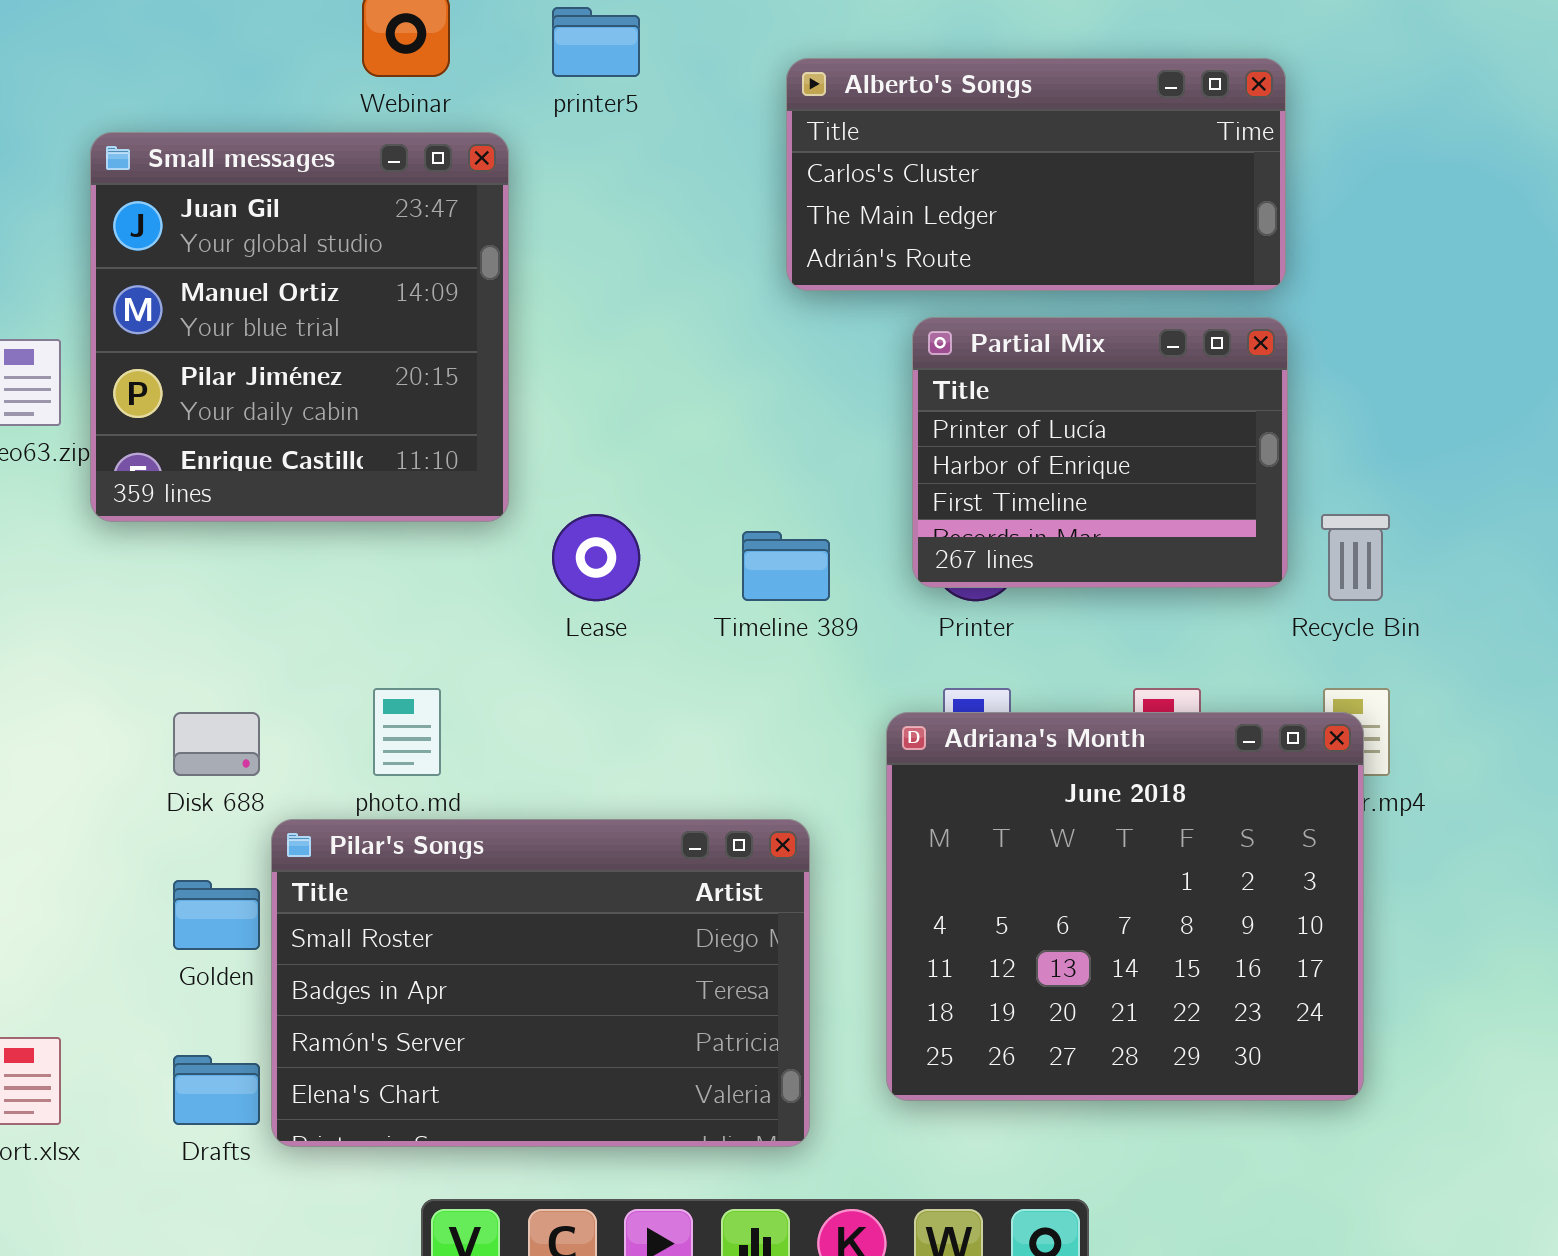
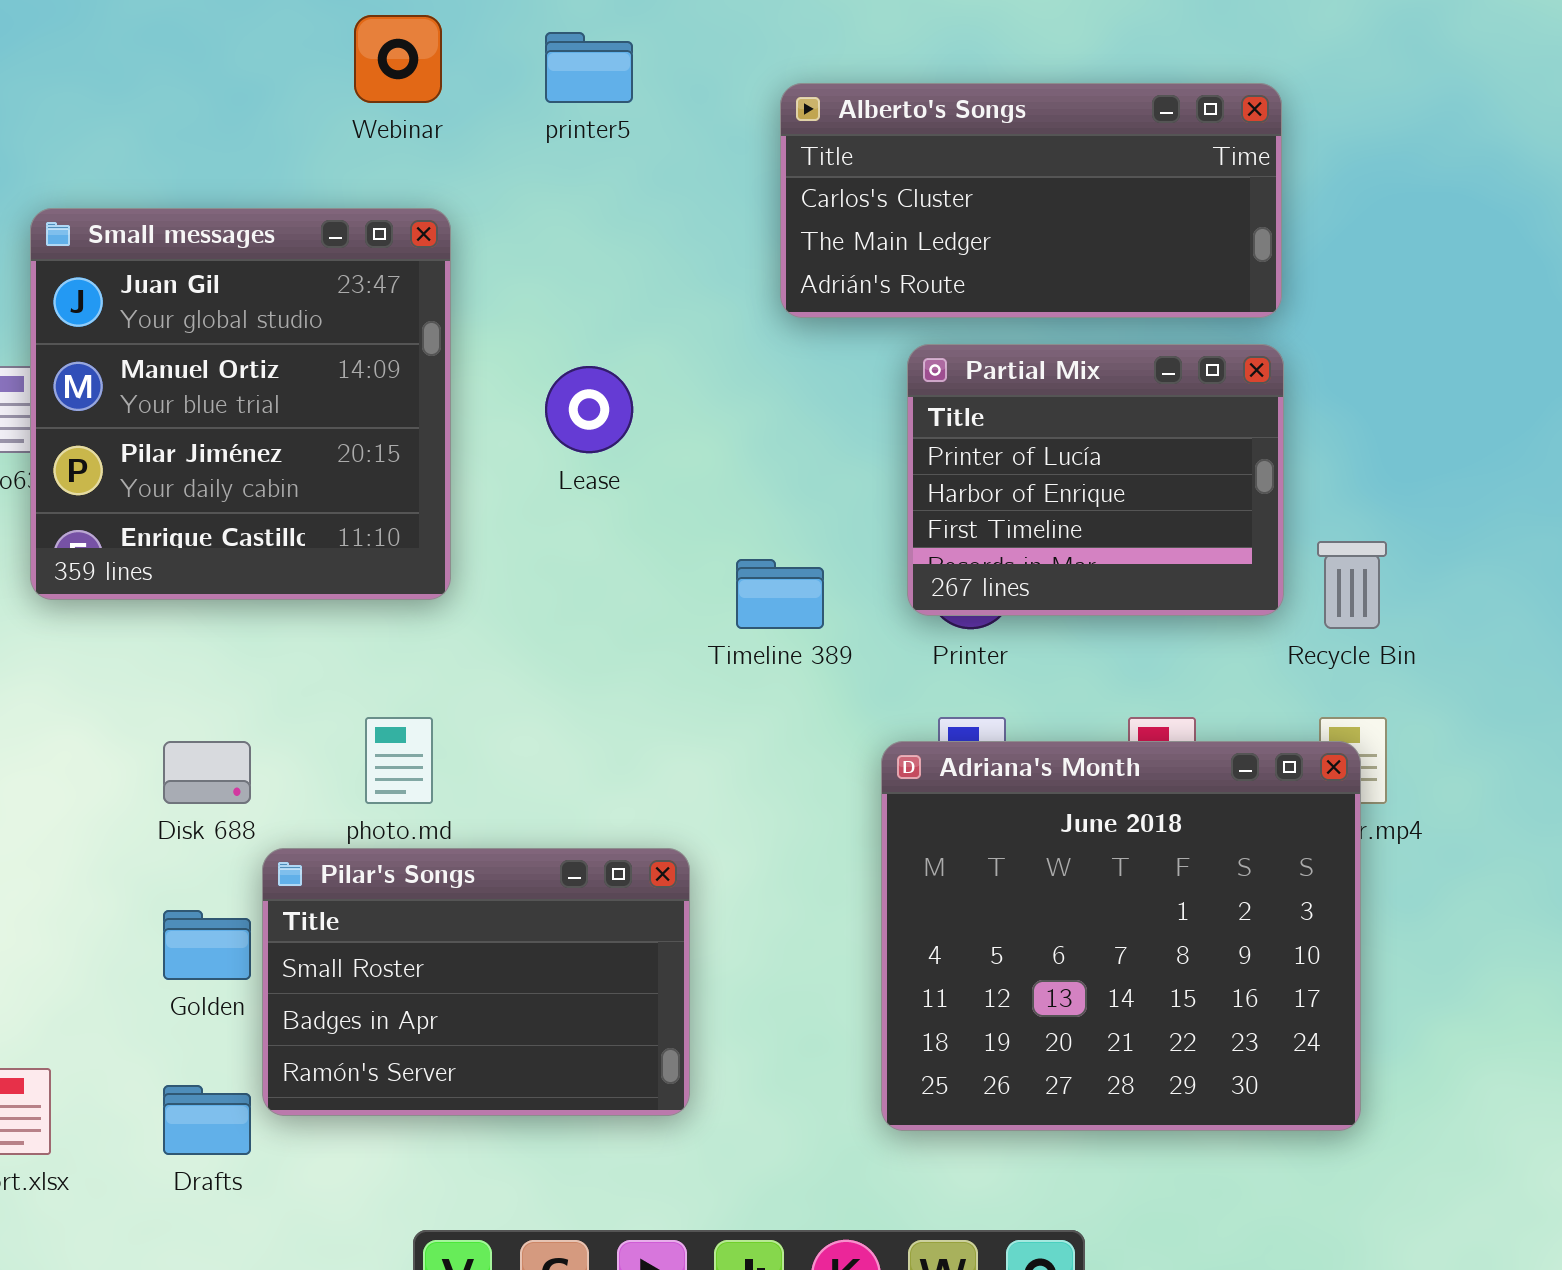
Small messages: [90,132,509,522] -> [30,208,451,600], moved
Lease: [552,514,640,601] -> [545,366,633,453], moved
Pilar's Songs: [271,819,810,1147] -> [262,848,690,1116], resized

